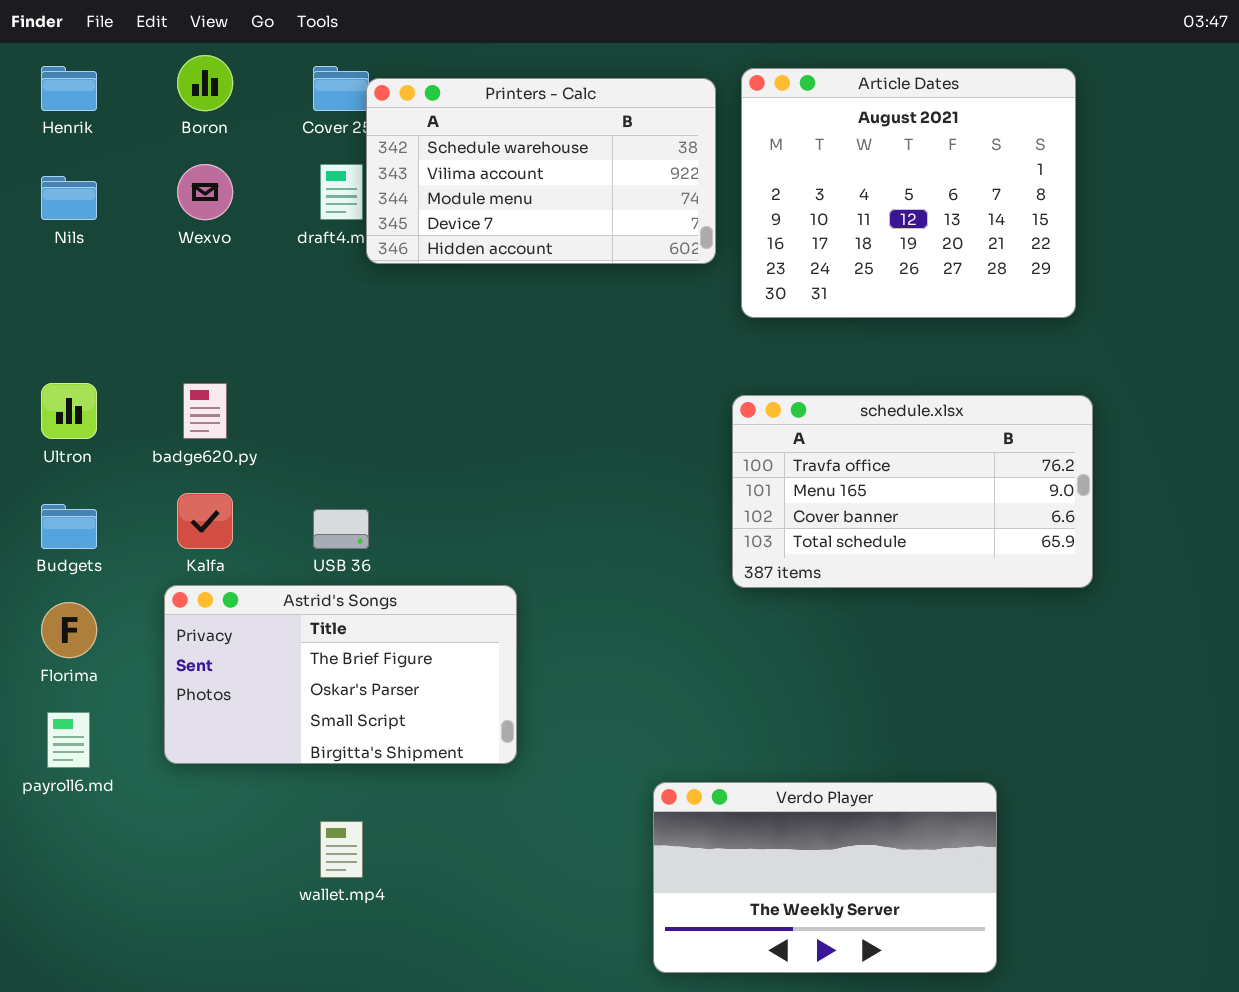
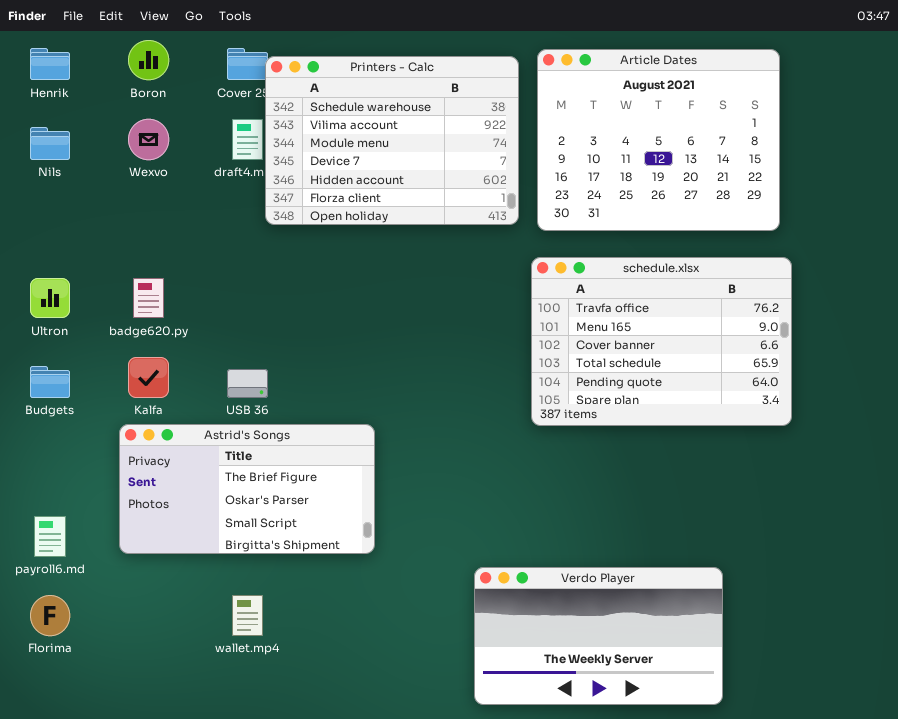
Printers - Calc: [366,78,716,264] -> [265,56,519,225], resized
schedule.xlsx: [732,395,1093,588] -> [531,257,792,426], resized
Florima: [41,602,97,658] -> [30,595,70,636], moved

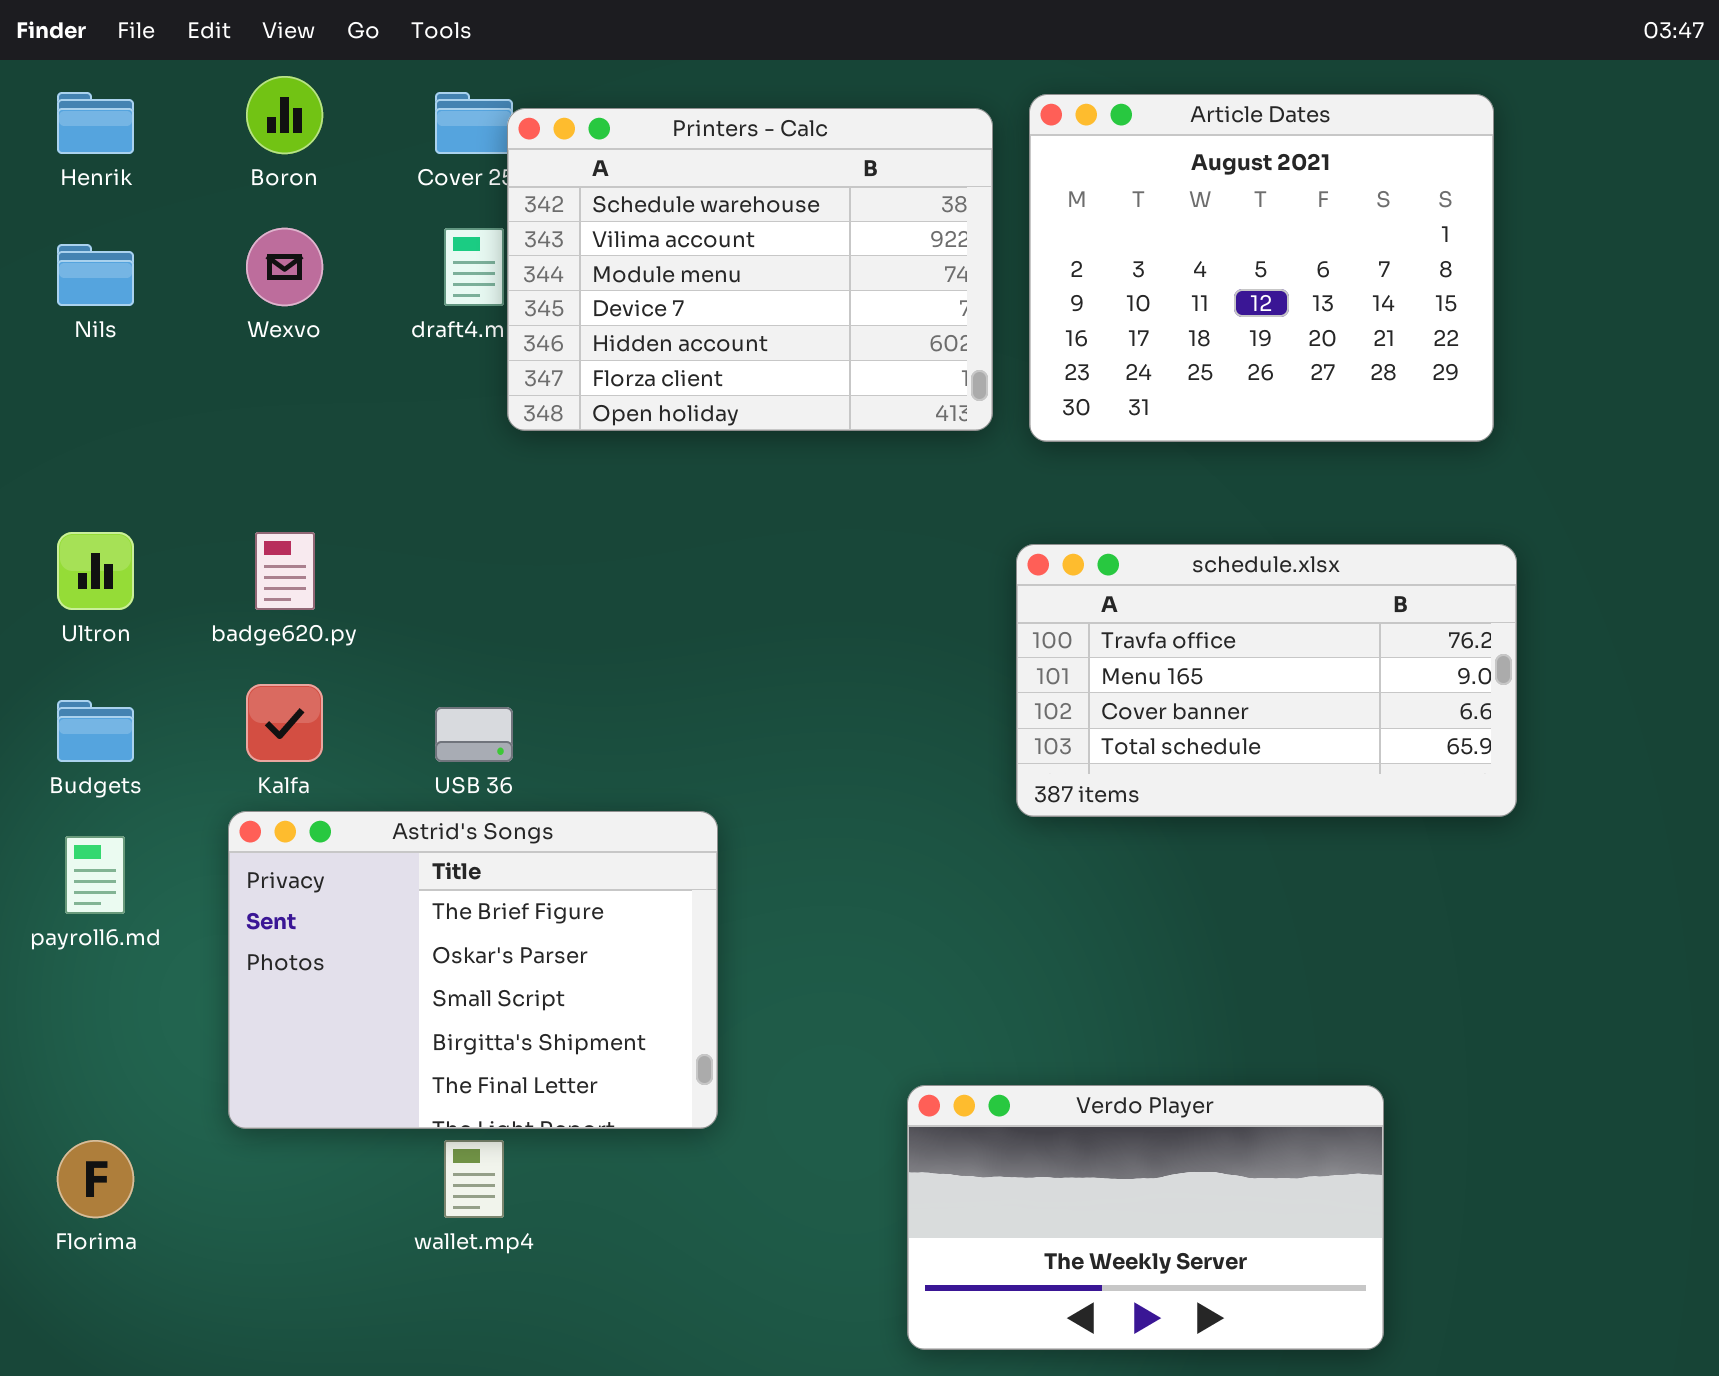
schedule.xlsx: [531,257,792,426] -> [1016,544,1517,817], resized
Astrid's Songs: [119,424,375,554] -> [228,811,718,1129], resized
payroll6.md: [34,516,66,557] -> [65,836,125,914], moved

